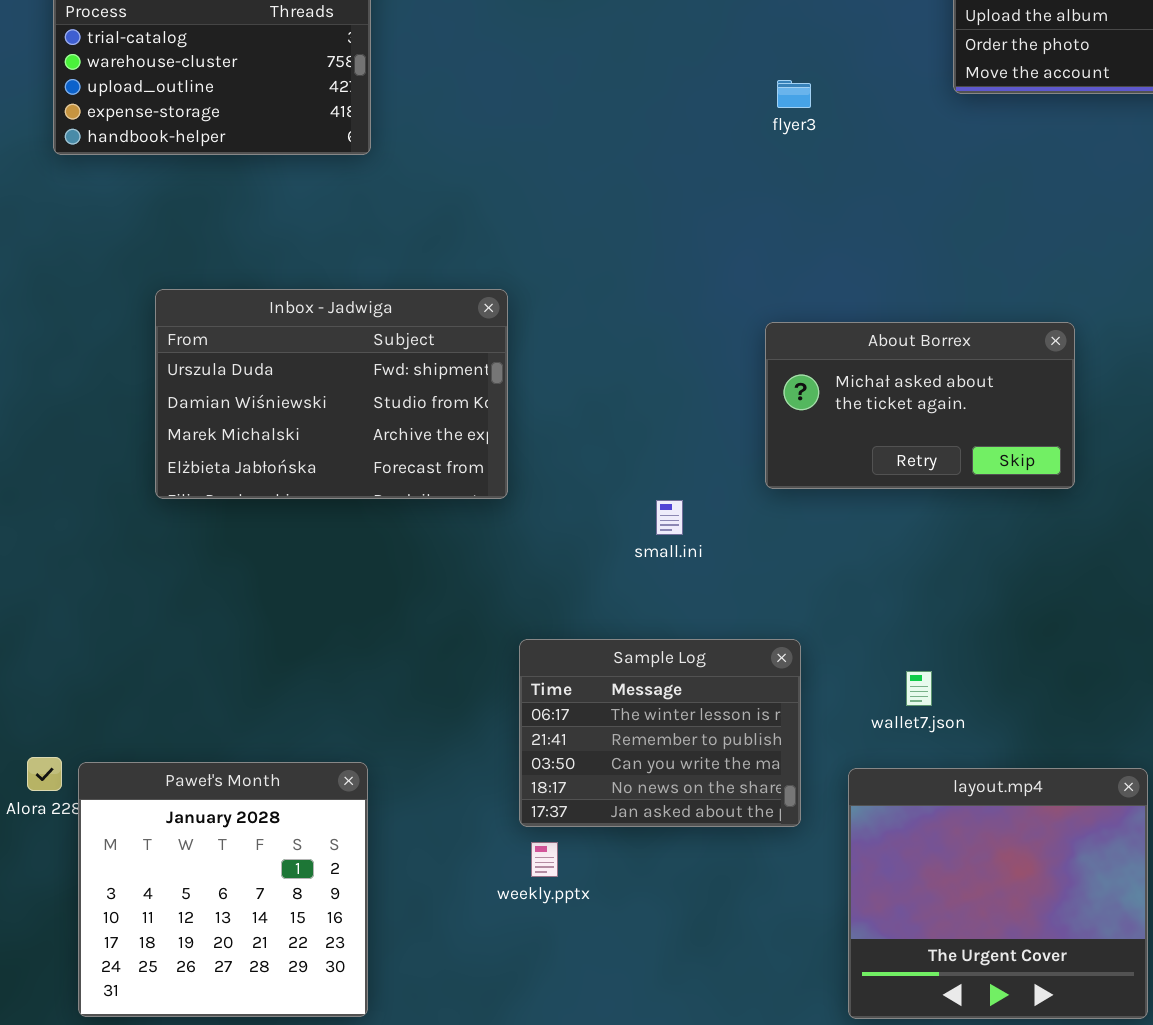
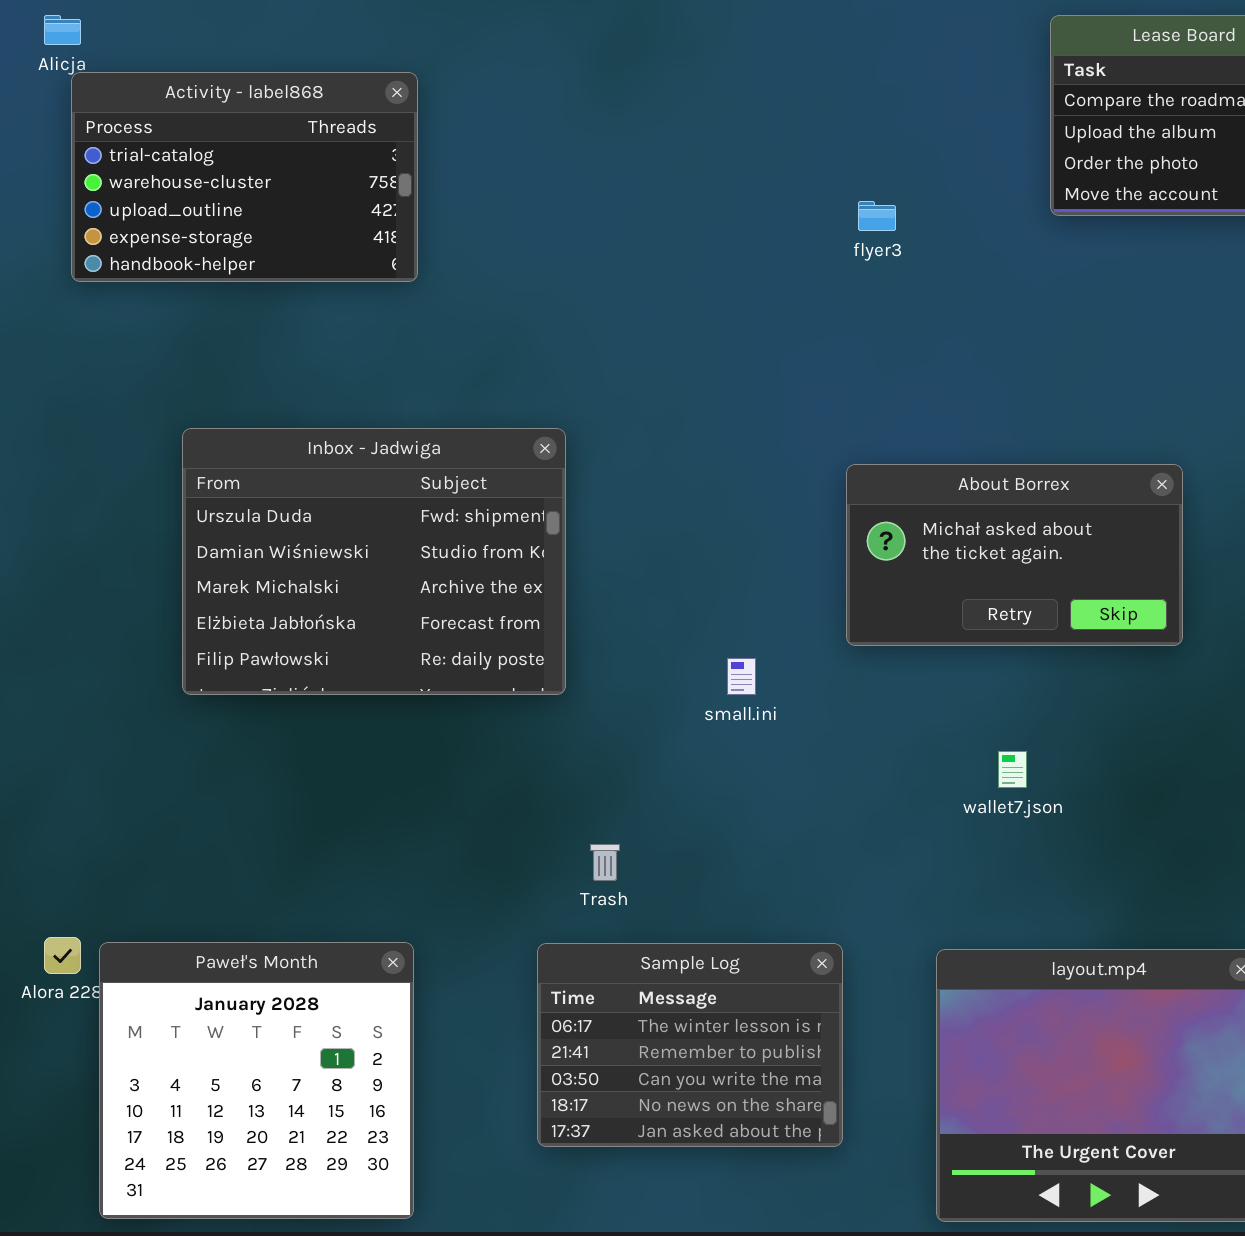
Inbox - Jadwiga: [155,289,508,499] -> [182,428,566,695], resized
Sample Log: [519,639,801,827] -> [537,943,843,1147], moved
wallet7.json: [906,671,932,706] -> [998,751,1027,788], moved

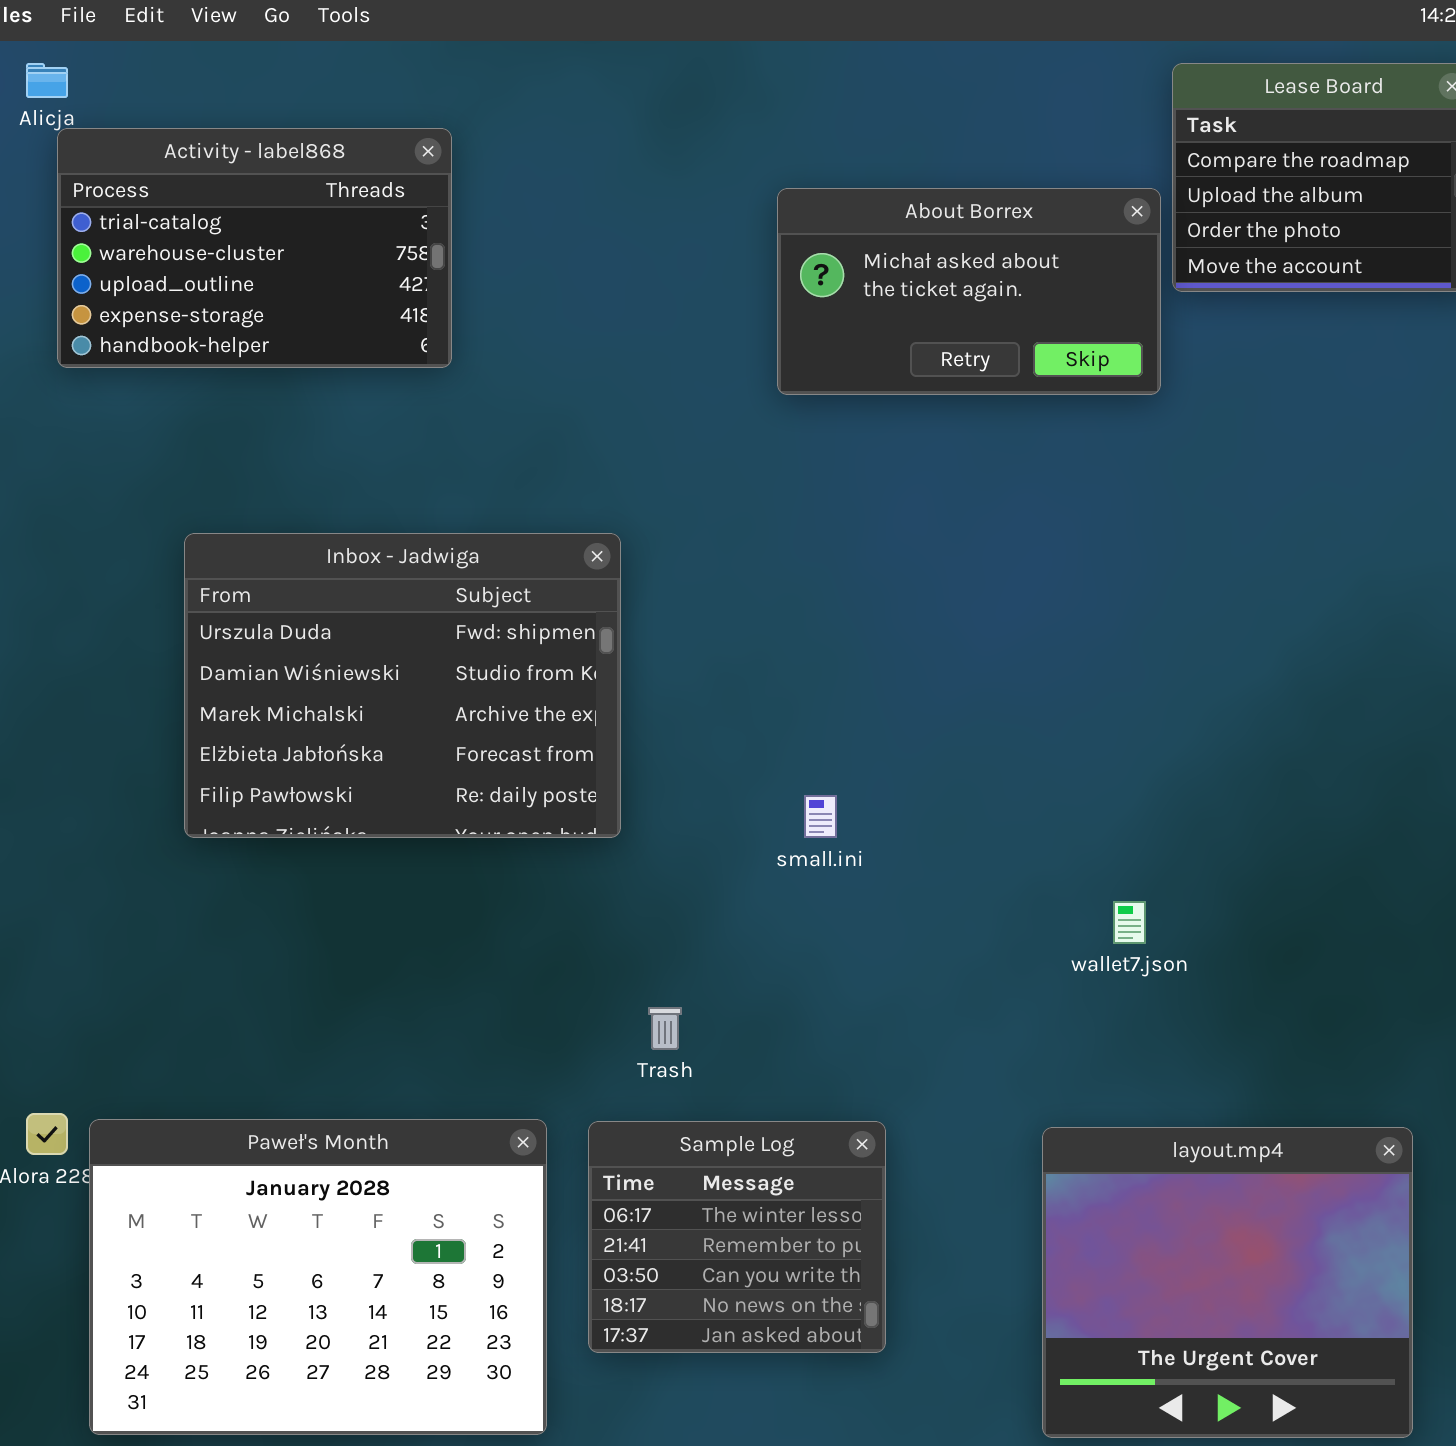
About Borrex: [846,464,1183,646] -> [777,188,1161,395], moved
Paweł's Month: [99,942,414,1219] -> [89,1119,547,1435], resized
Sample Log: [537,943,843,1147] -> [588,1121,886,1353], resized

